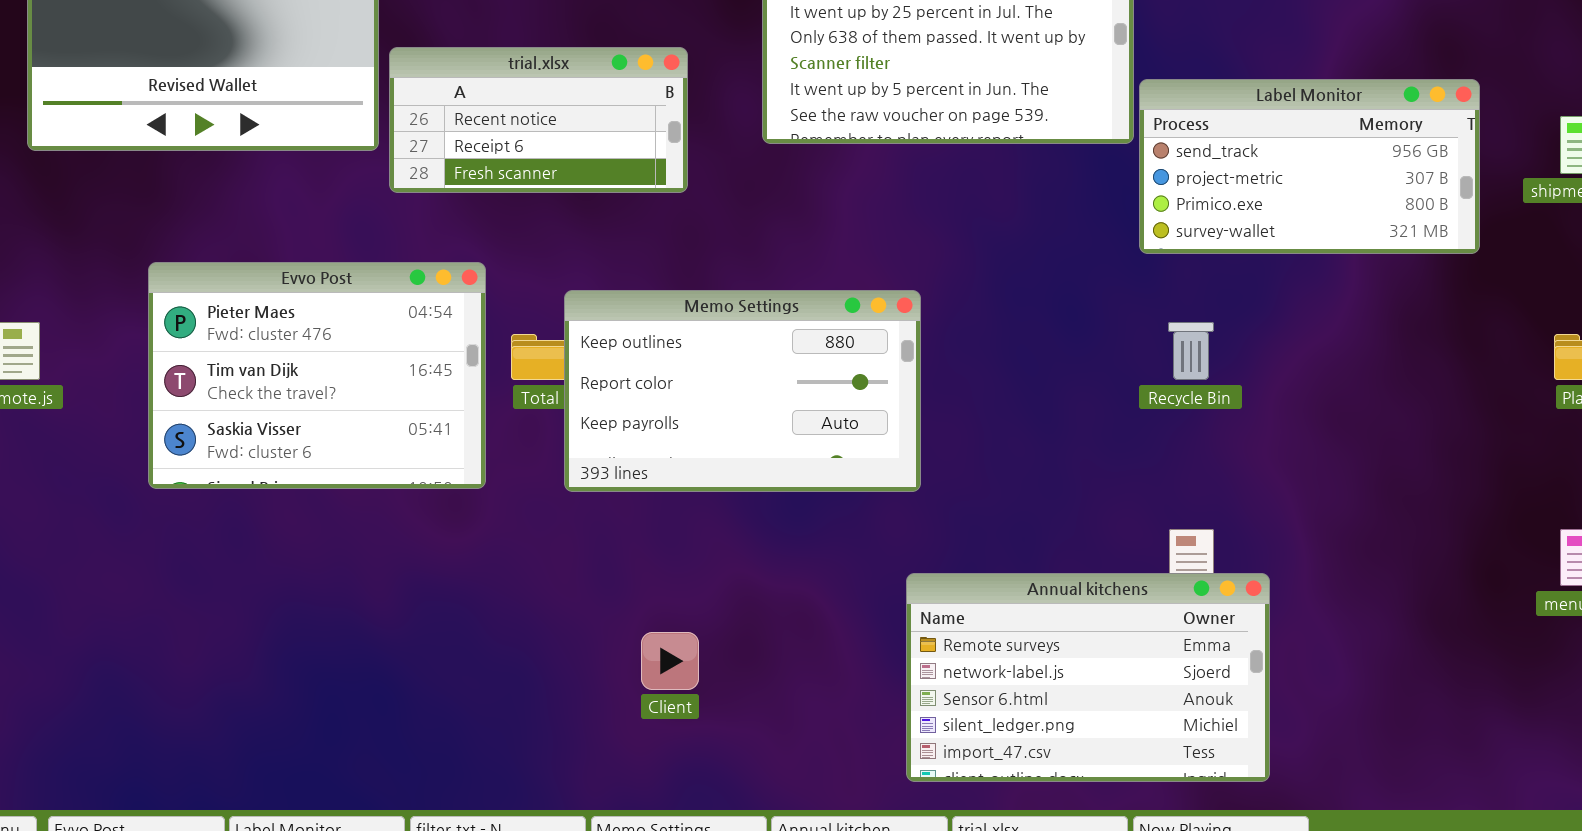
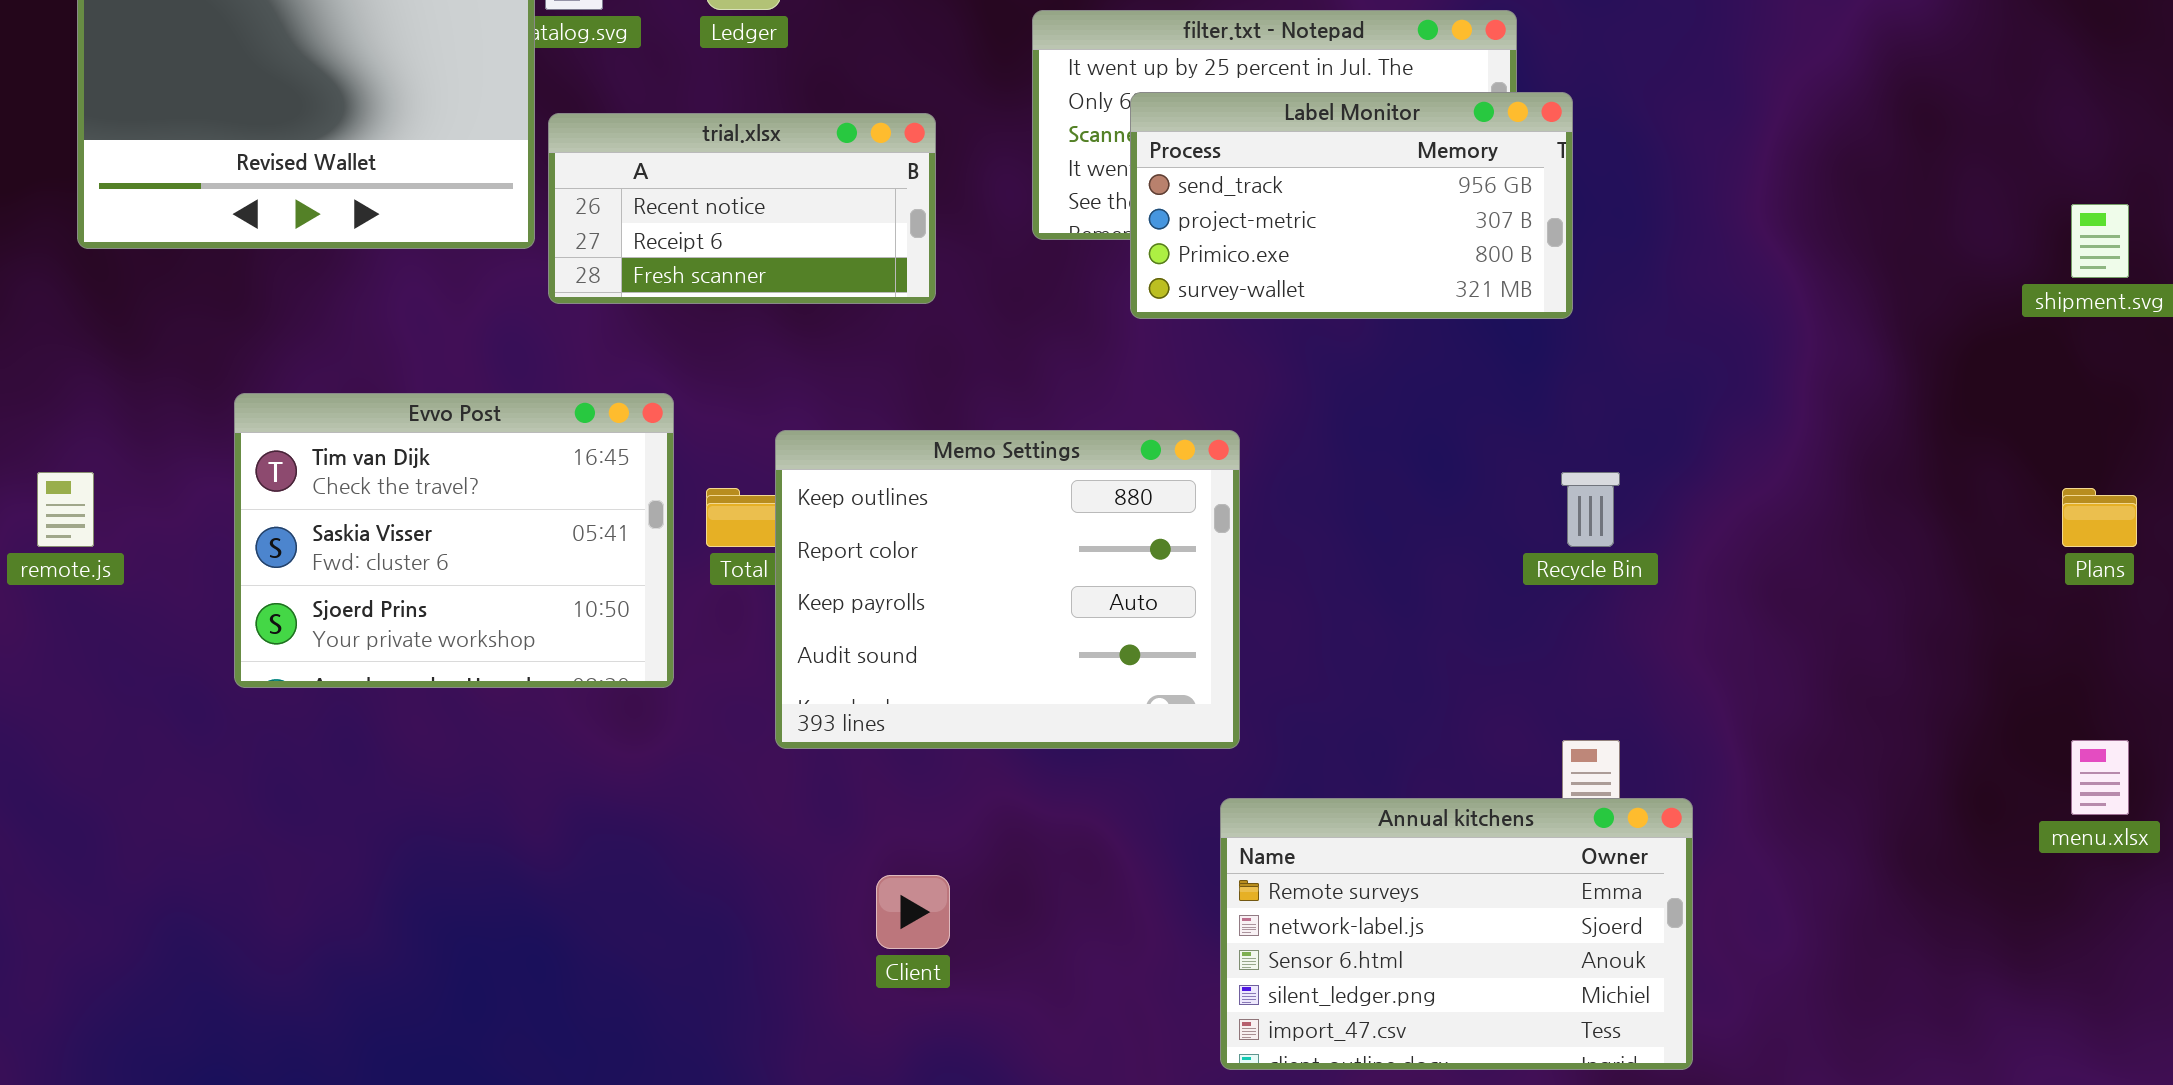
Label Monitor: [1139,79,1480,254] -> [1130,92,1573,319], moved
Evvo Post: [148,262,486,489] -> [234,393,674,688], scrolled down 1 row
Memo Settings: [564,290,921,492] -> [775,430,1240,749], resized

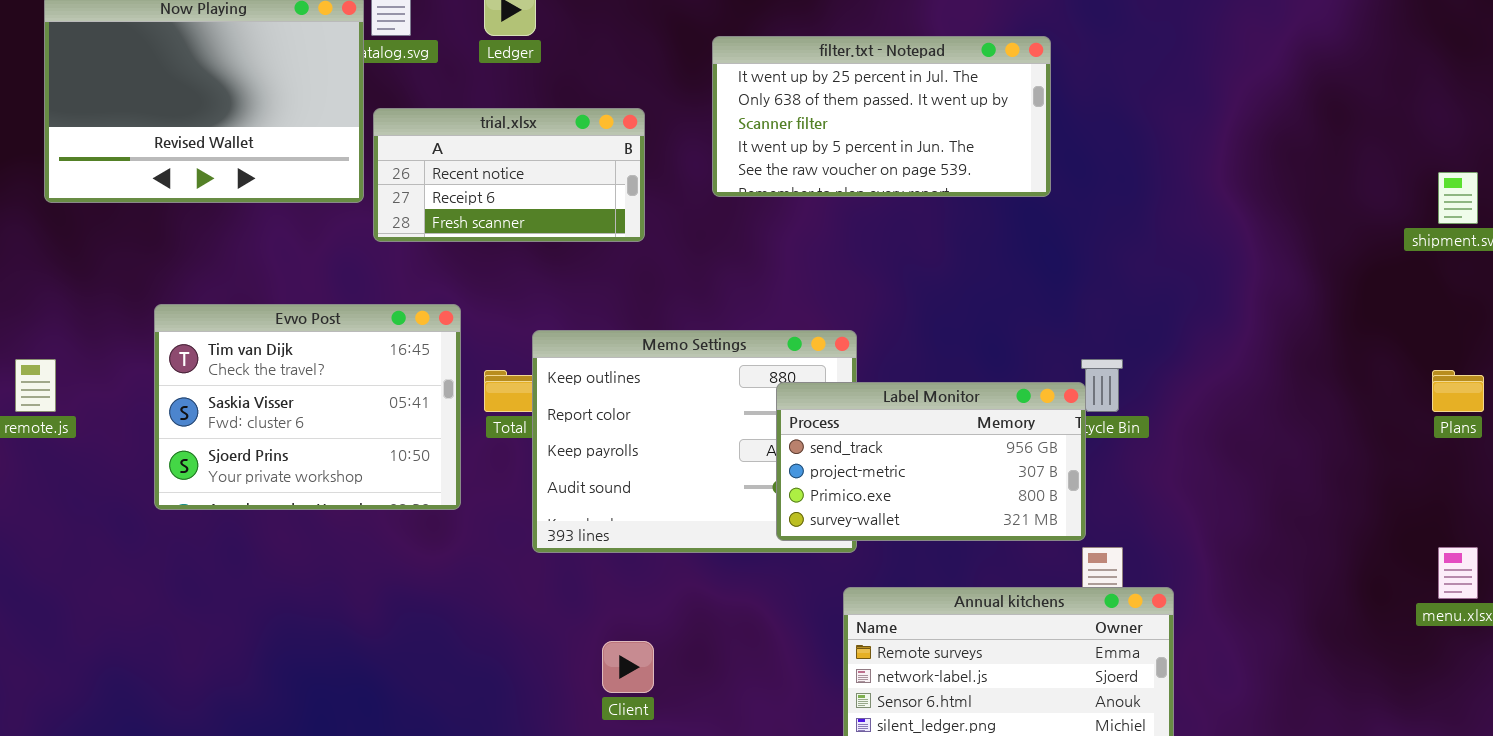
Label Monitor: [1130,92,1573,319] -> [776,382,1086,541], moved

